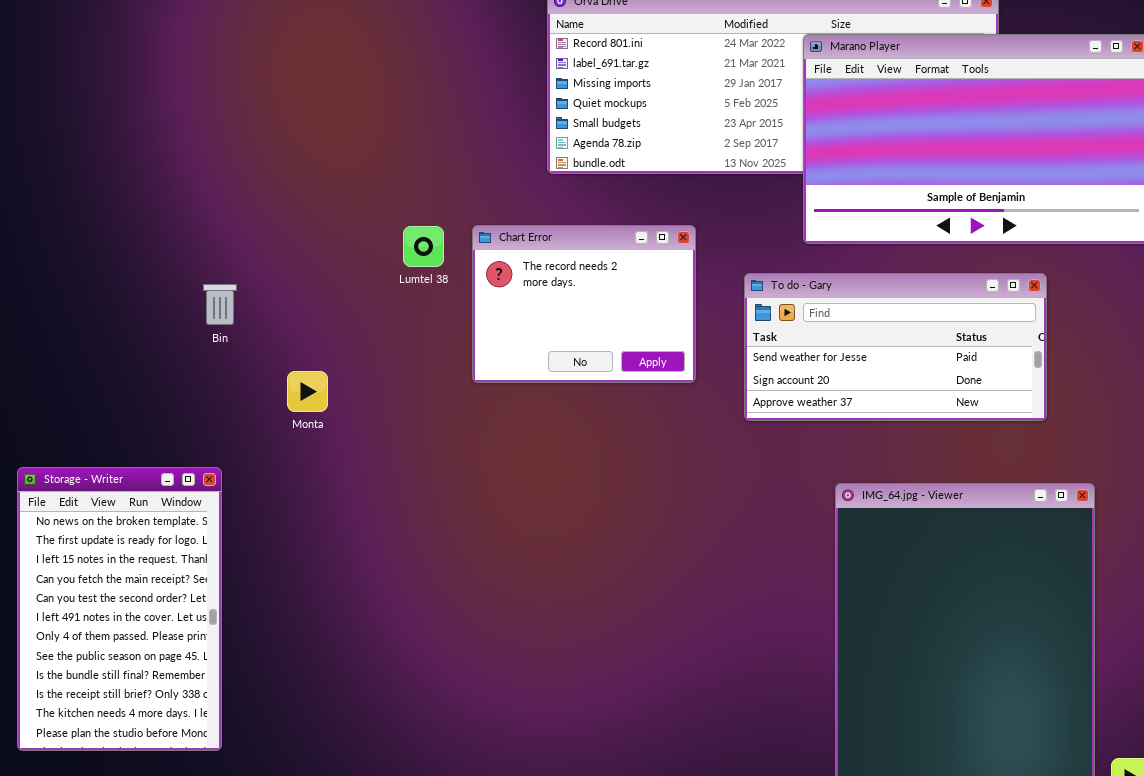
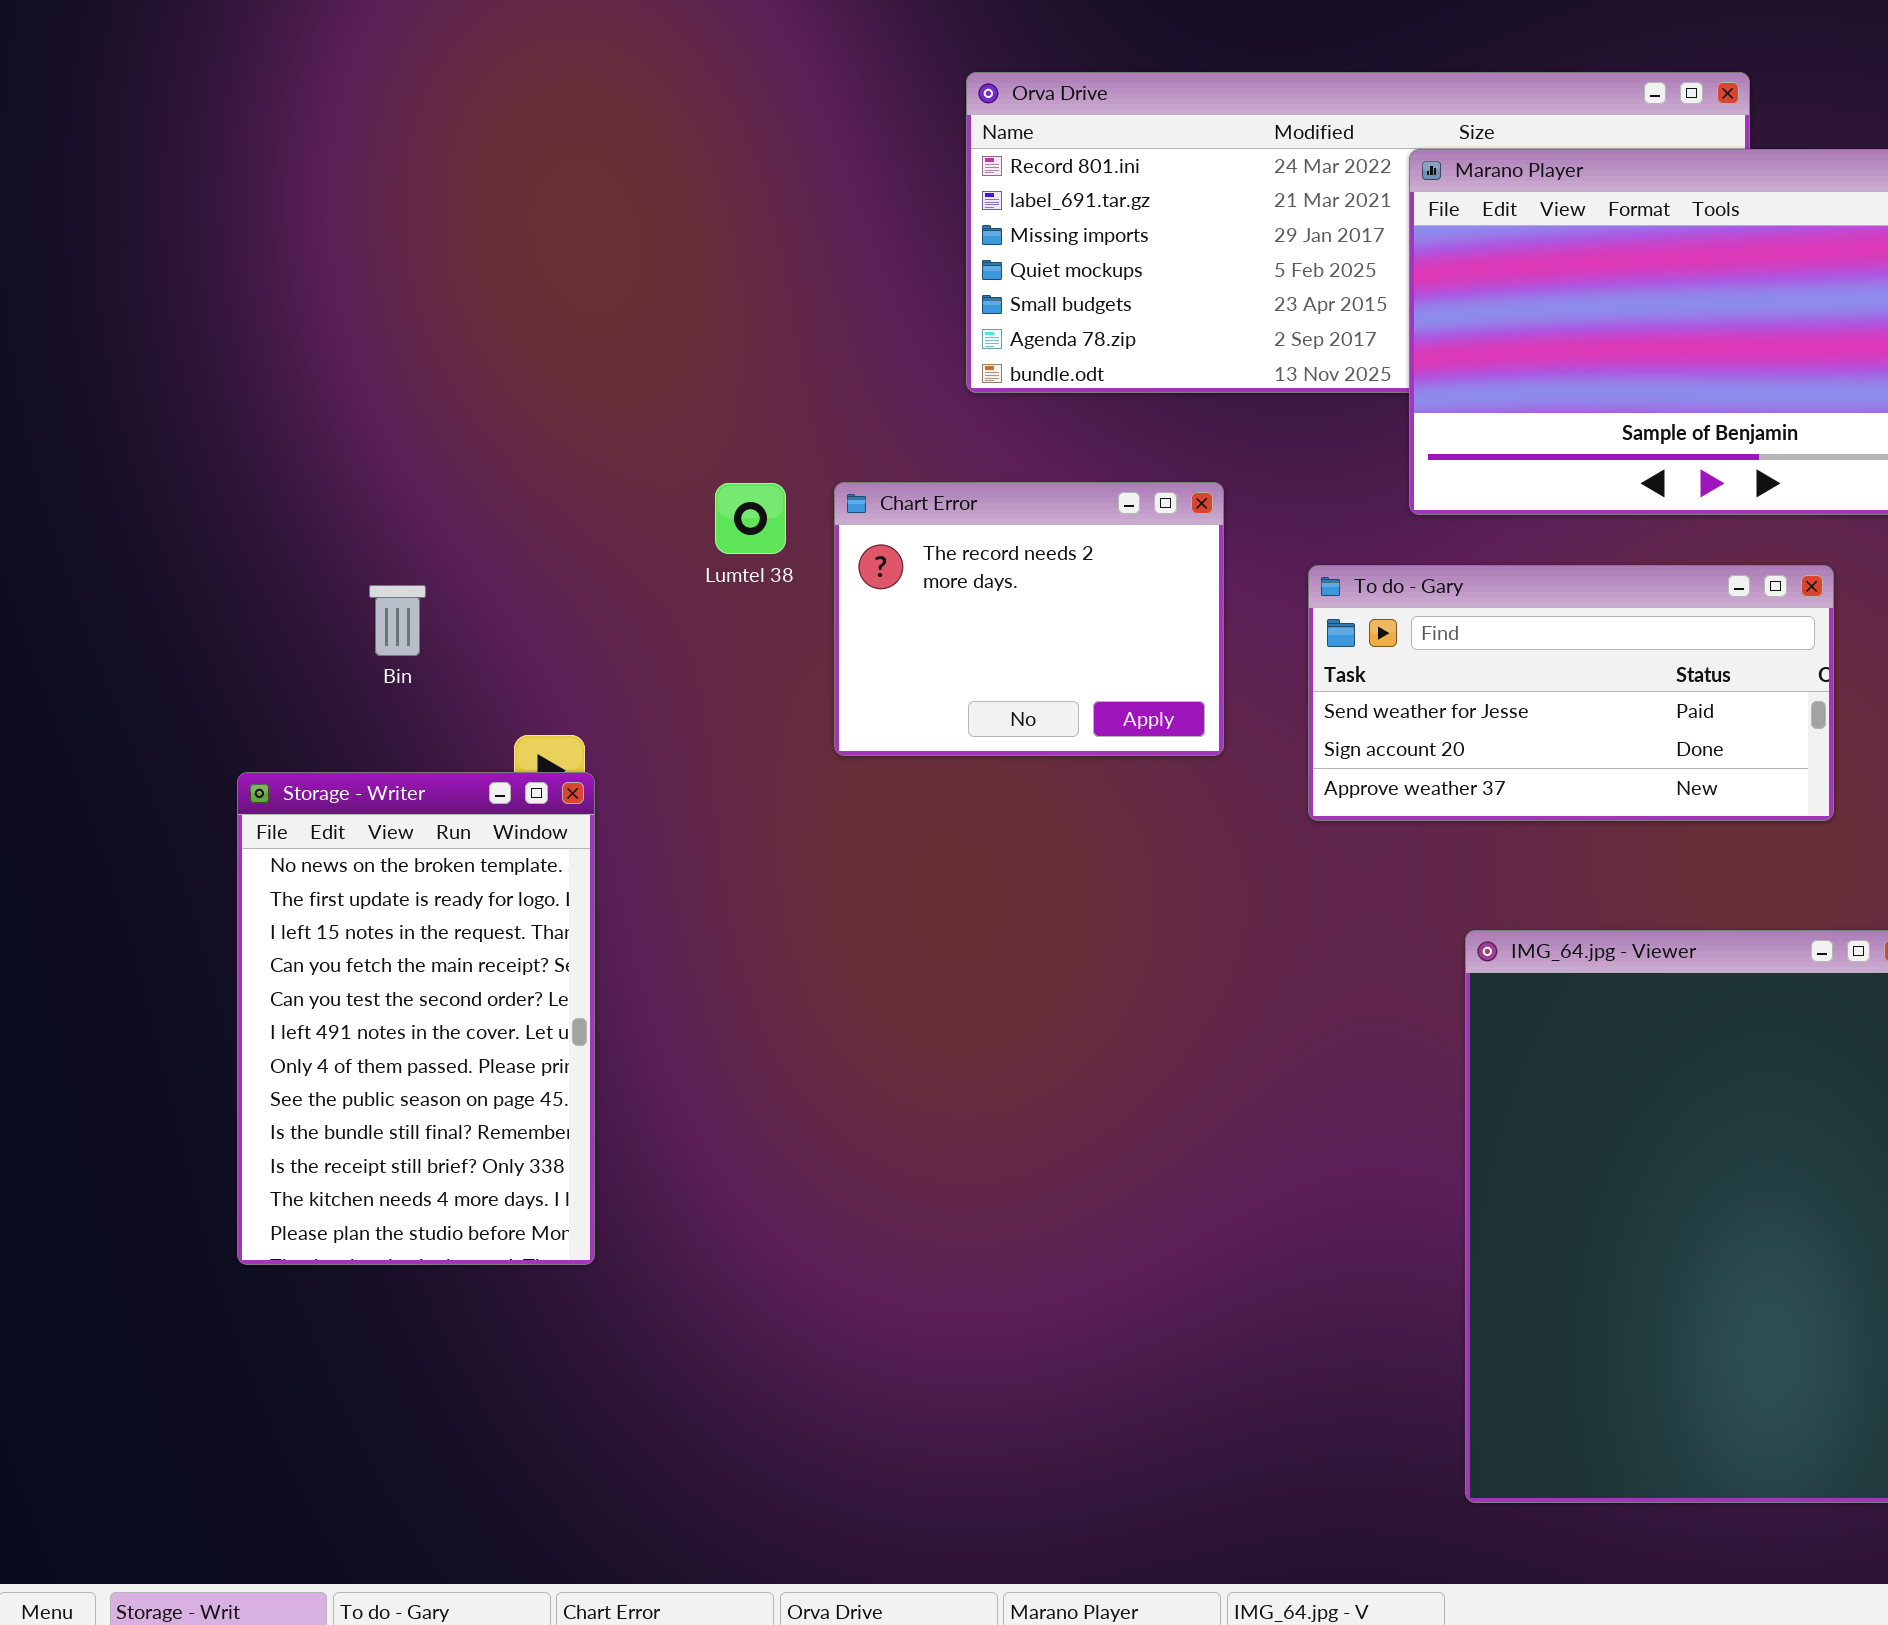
Storage - Writer: [17,467,222,751] -> [237,772,595,1265], moved

